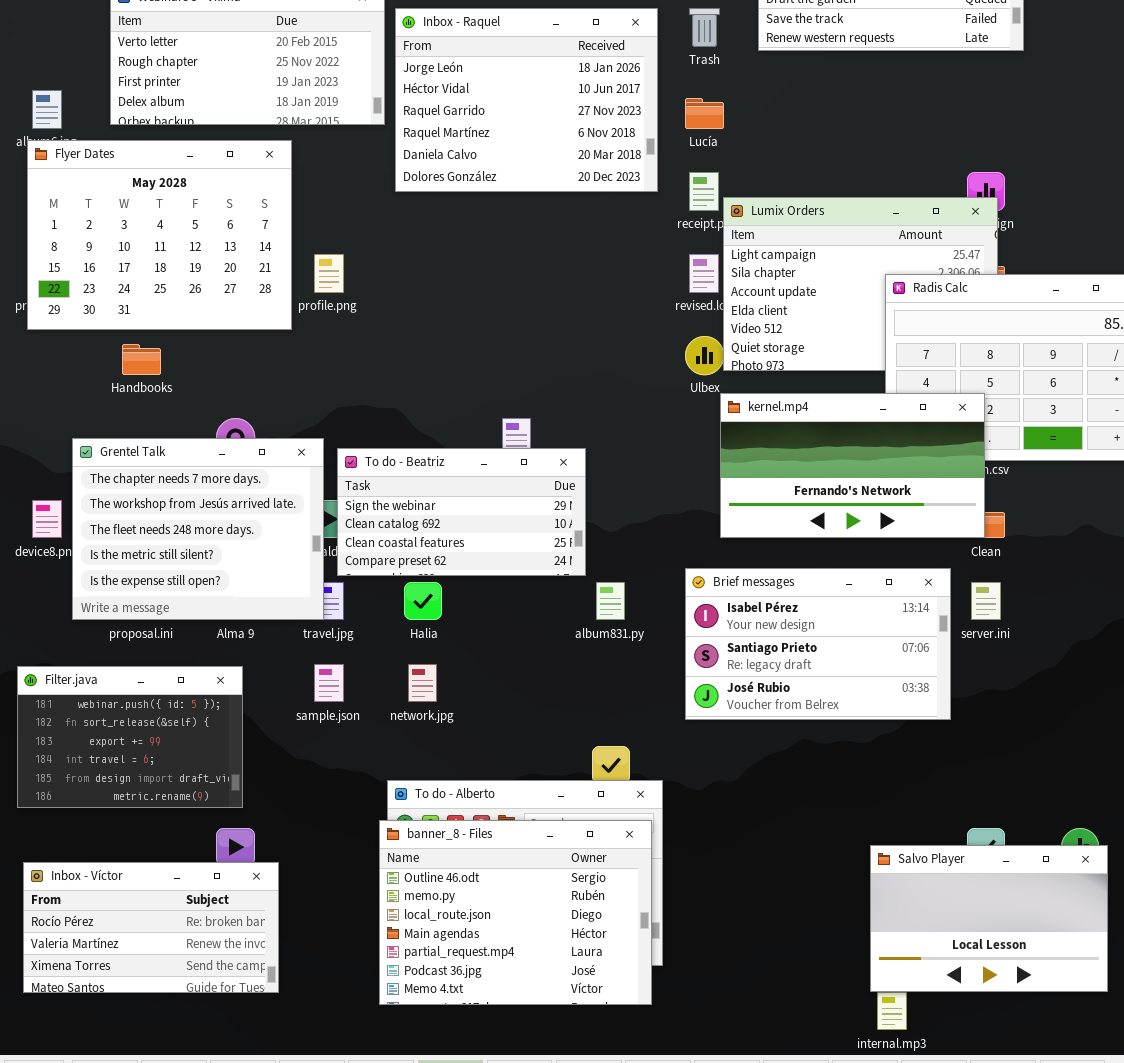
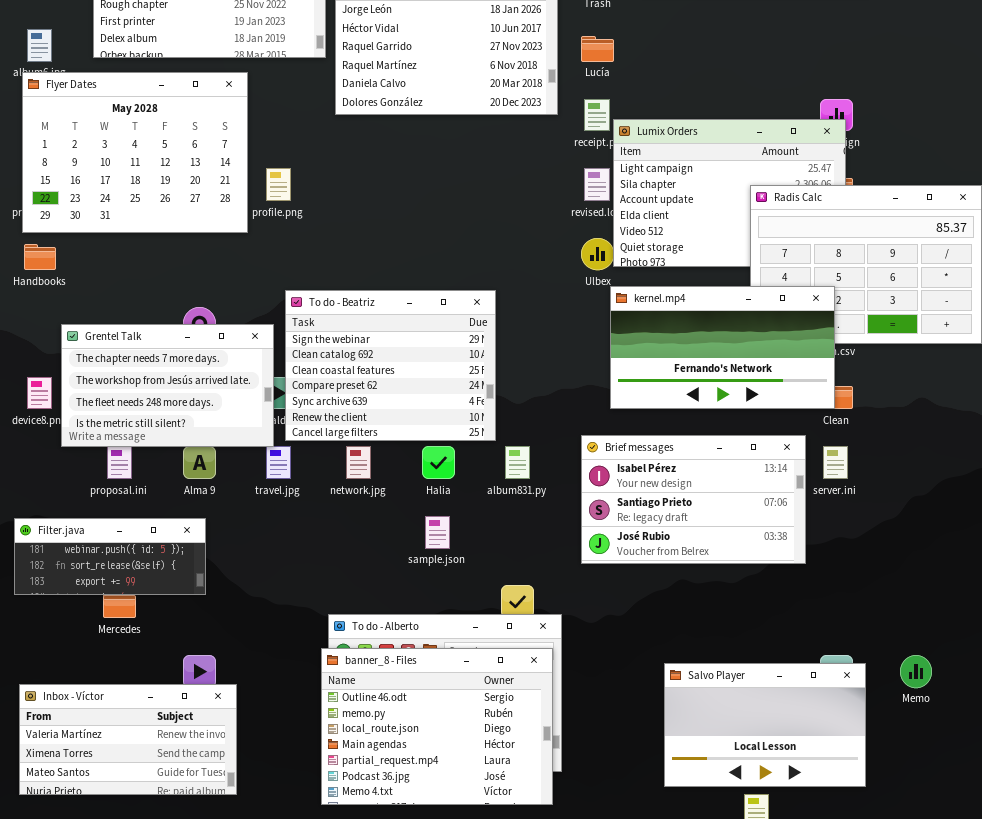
Handbooks: [122,344,161,375] -> [24,244,56,270], moved
Grentel Talk: [72,438,324,620] -> [61,324,274,447], resized
To do - Beatriz: [337,448,586,576] -> [285,290,496,441], resized
Halia: [404,582,442,620] -> [422,446,455,479], moved
sample.json: [314,664,344,702] -> [425,516,450,549], moved
network.jpg: [408,664,437,702] -> [346,446,371,479], moved
Filter.java: [17,666,243,808] -> [14,518,206,595], resized
Salvo Player: [870,845,1108,992] -> [664,663,866,787], moved
Inbox - Víctor: [23,862,279,993] -> [19,684,237,795], scrolled down 1 row

